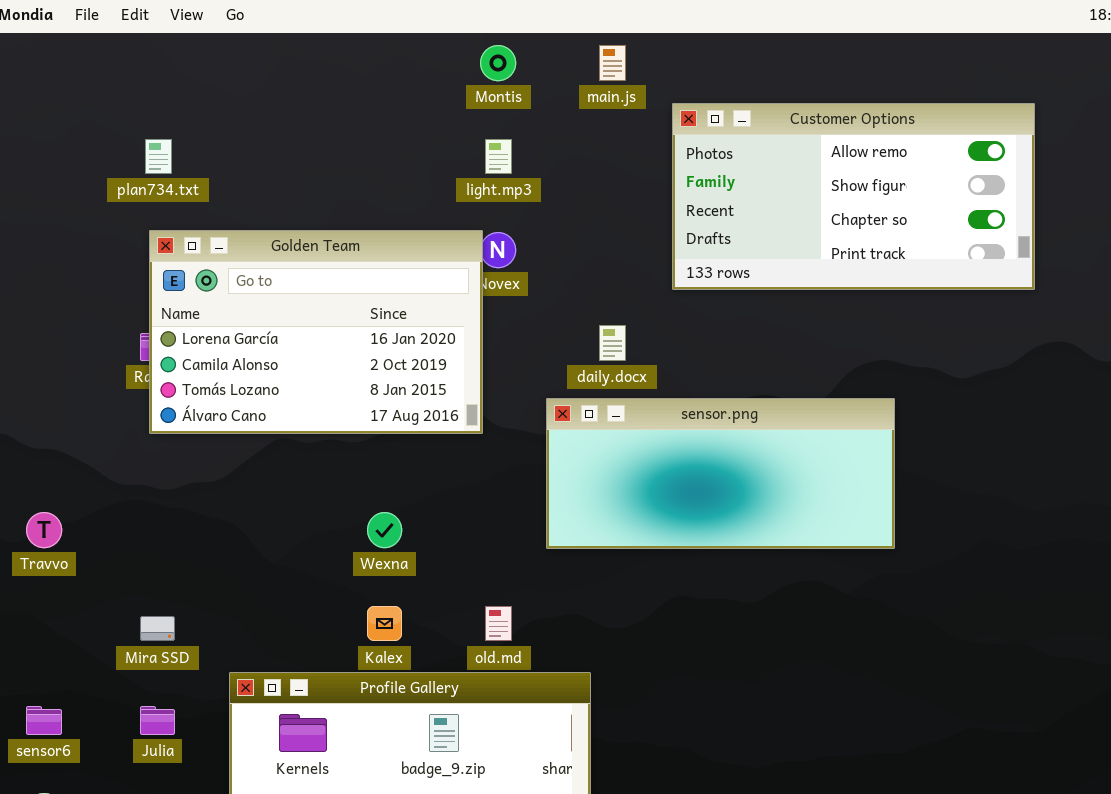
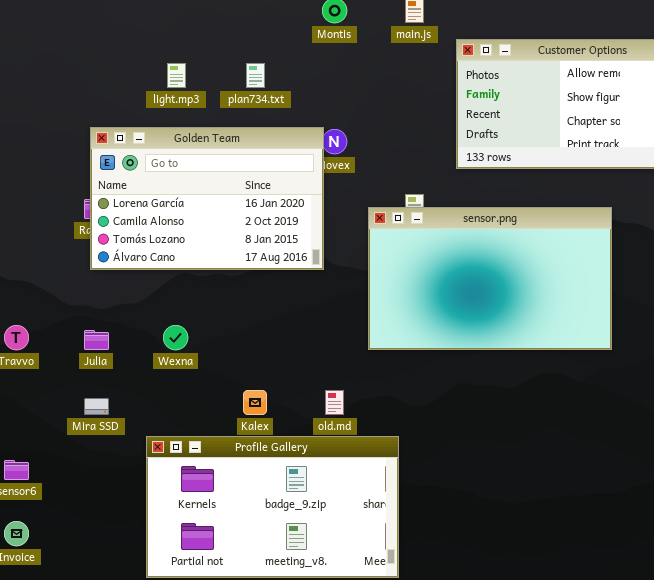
plan734.txt: [145,139,172,174] -> [246,63,265,88], moved
light.mp3: [485,139,512,174] -> [167,63,186,88], moved
sensor.png: [546,398,895,549] -> [368,207,612,350], resized
Wexna: [367,512,402,548] -> [163,325,188,350], moved
Julia: [140,706,175,735] -> [84,330,109,350], moved

